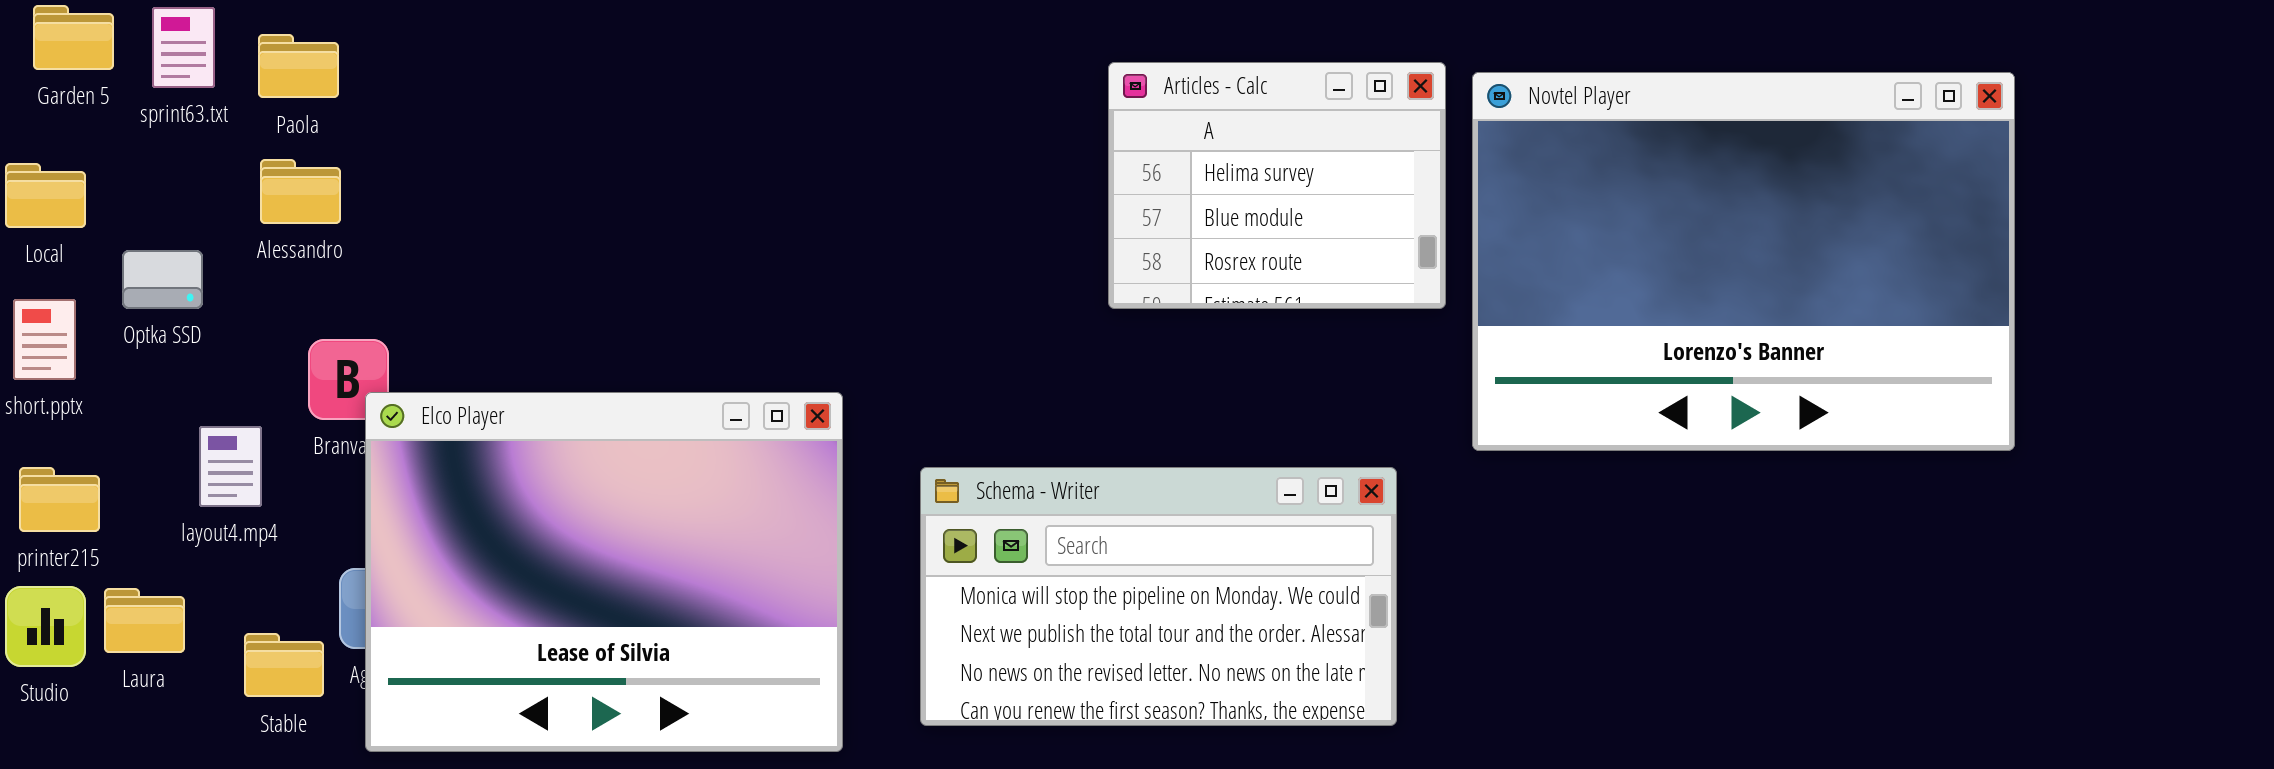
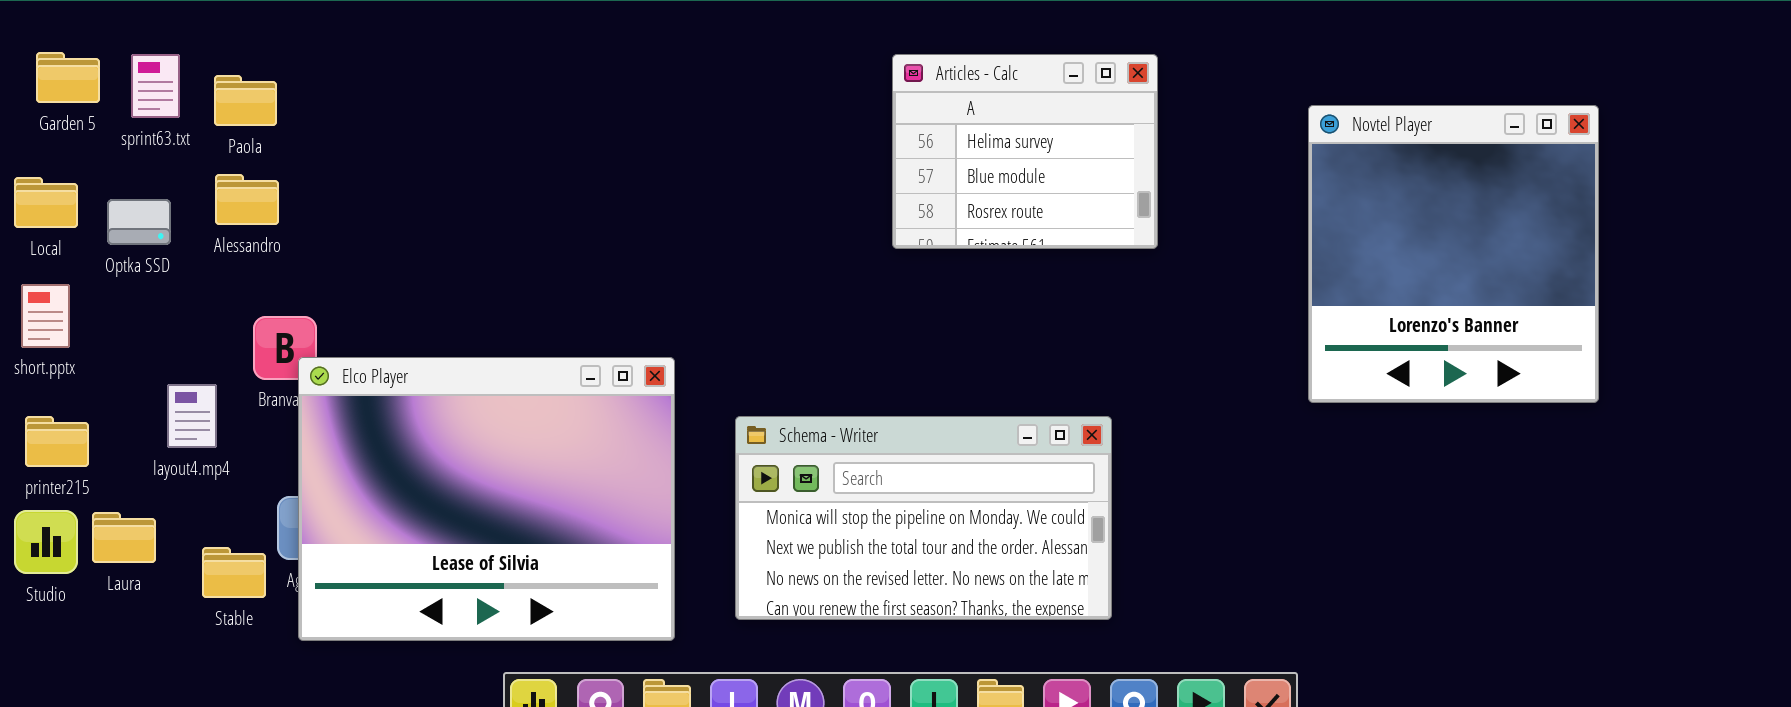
Articles - Calc: [1108,62,1446,309] -> [892,54,1158,249], moved
Novtel Player: [1472,72,2015,451] -> [1308,105,1599,403], resized
Optka SSD: [122,250,203,309] -> [107,199,171,245], moved

